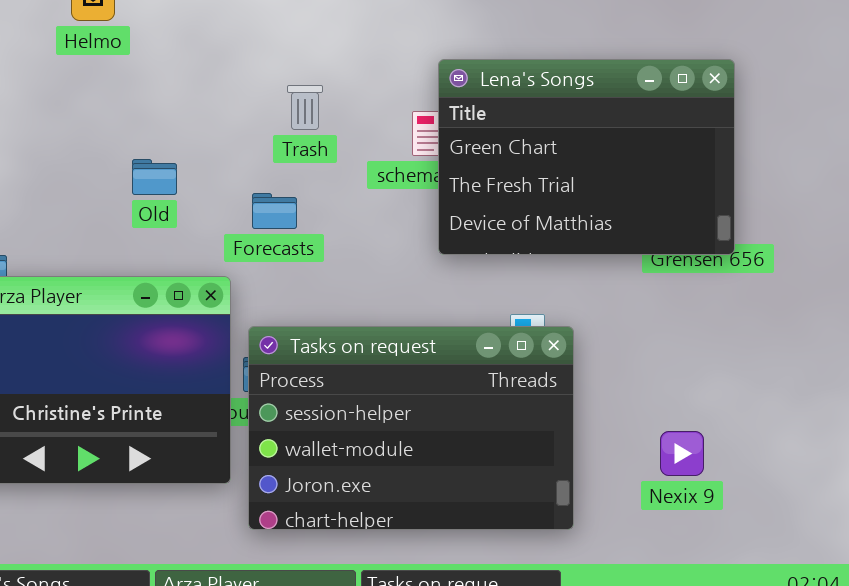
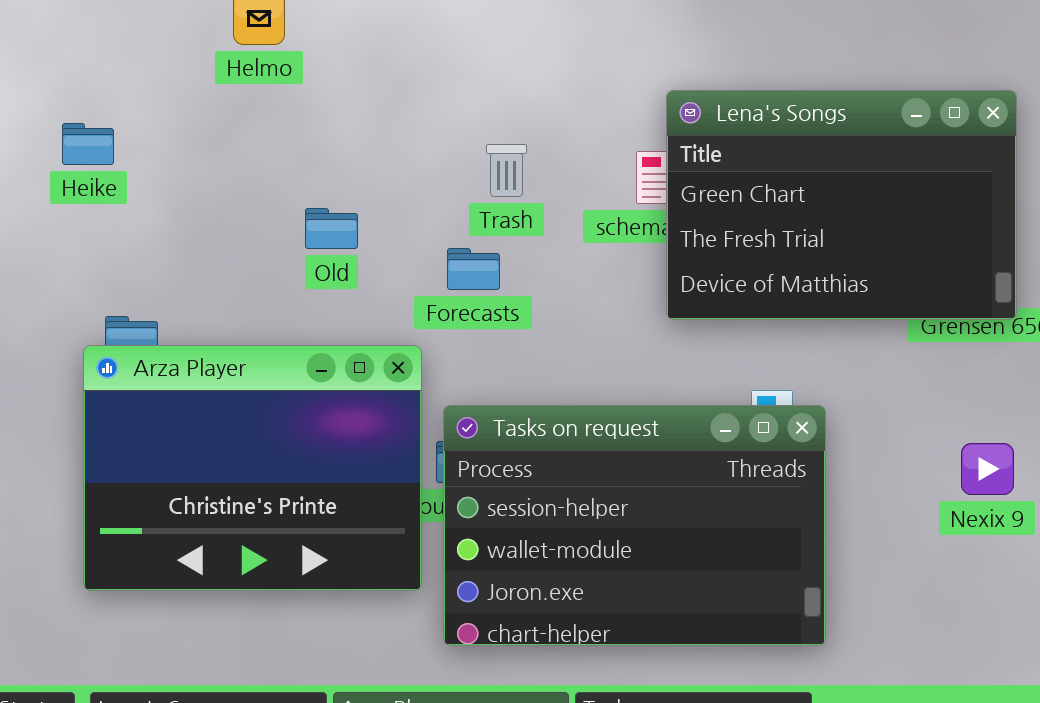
Trash: [287,85,323,130] -> [486,144,527,197], moved
Nexix 9: [660,431,704,476] -> [961,443,1014,495], moved

